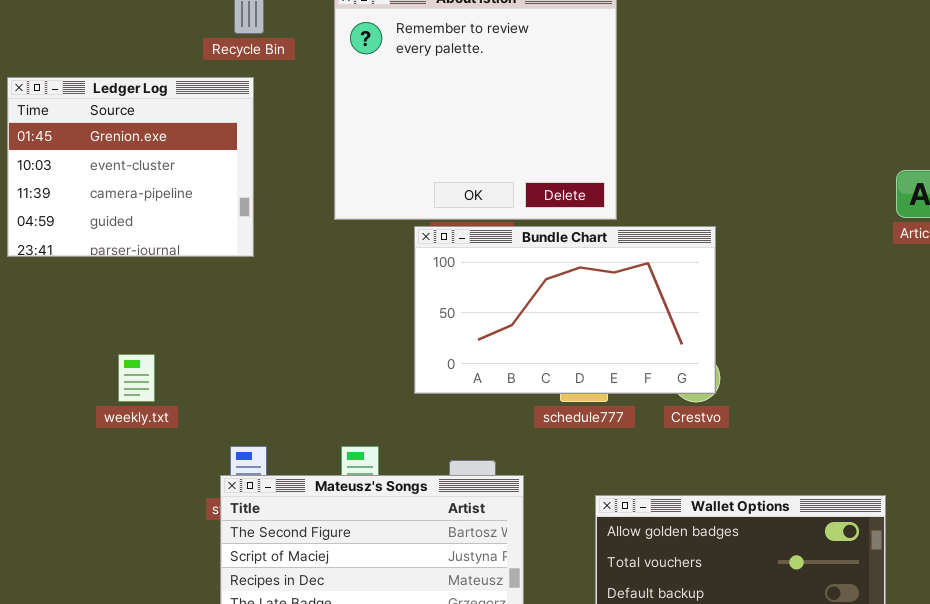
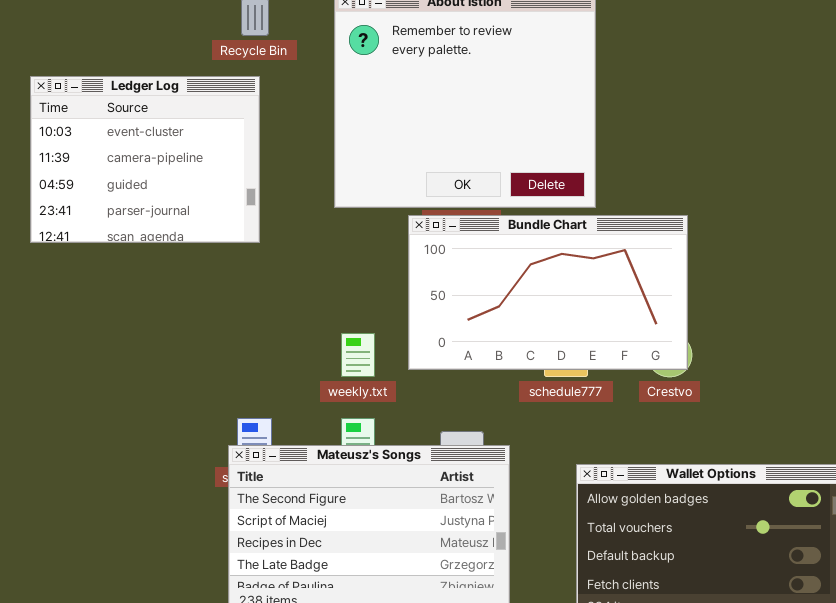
Ledger Log: [7,77,254,257] -> [30,76,260,243], scrolled down 1 row
weekly.txt: [118,354,155,402] -> [341,333,375,377], moved

